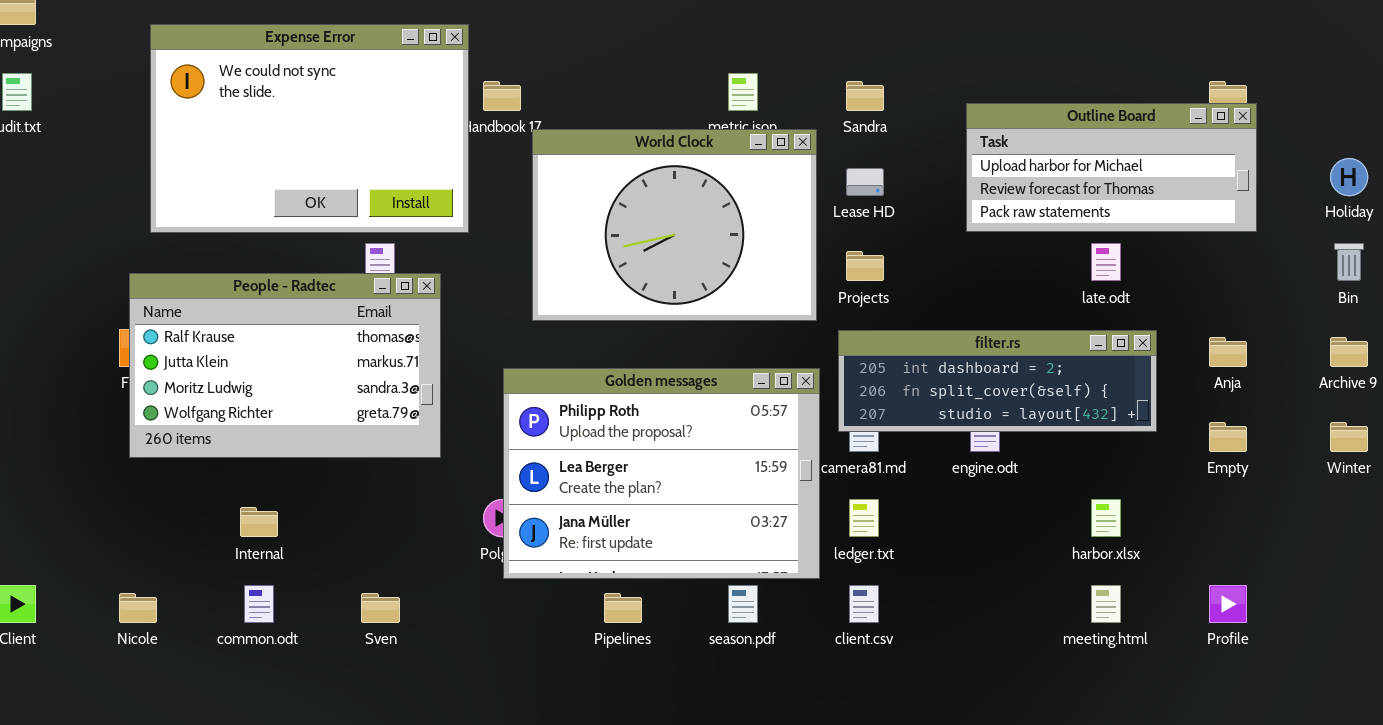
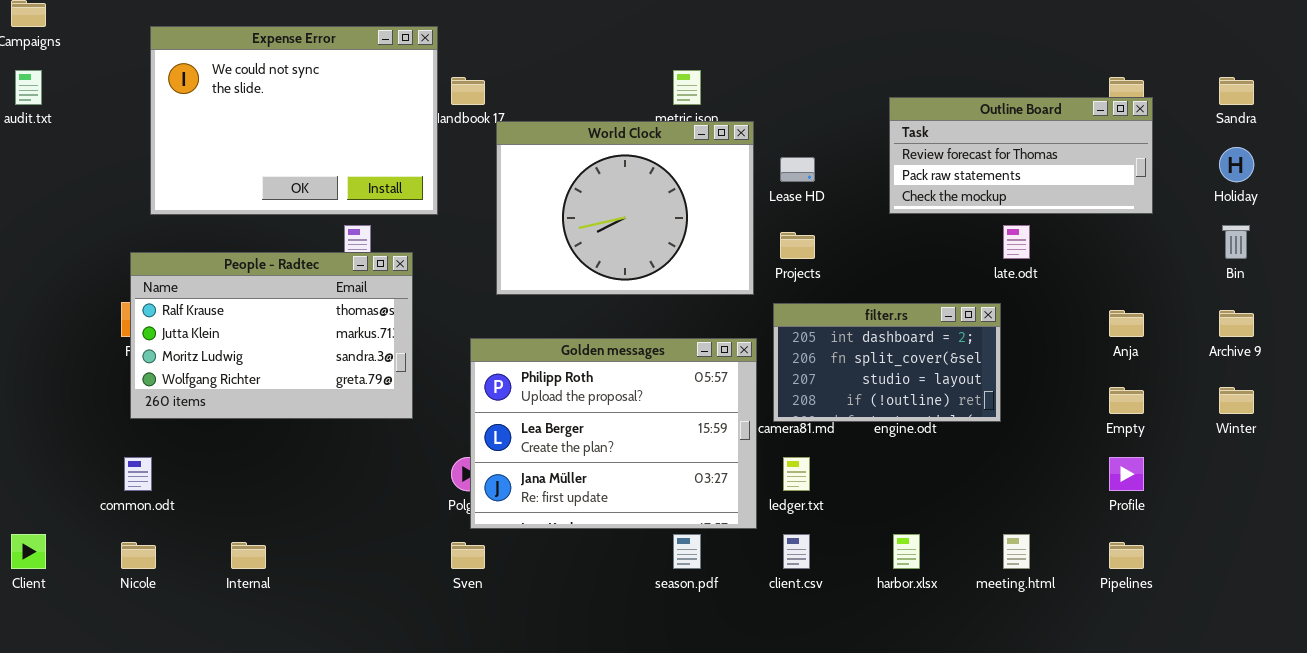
Sandra: [846,81,884,111] -> [1219,77,1254,105], moved
Outline Board: [966,103,1257,232] -> [889,97,1153,214], scrolled down 1 row
filter.rs: [838,330,1157,432] -> [773,303,1001,422], resized
harbor.xlsx: [1091,499,1121,537] -> [893,534,920,569], moved
Internal: [240,507,278,537] -> [231,542,266,569], moved
common.odt: [244,585,274,623] -> [124,457,152,491], moved
Profile: [1209,585,1247,623] -> [1109,457,1144,491], moved
Sven: [361,593,400,623] -> [451,542,485,569], moved
Pipelines: [604,593,642,623] -> [1109,542,1144,569], moved

